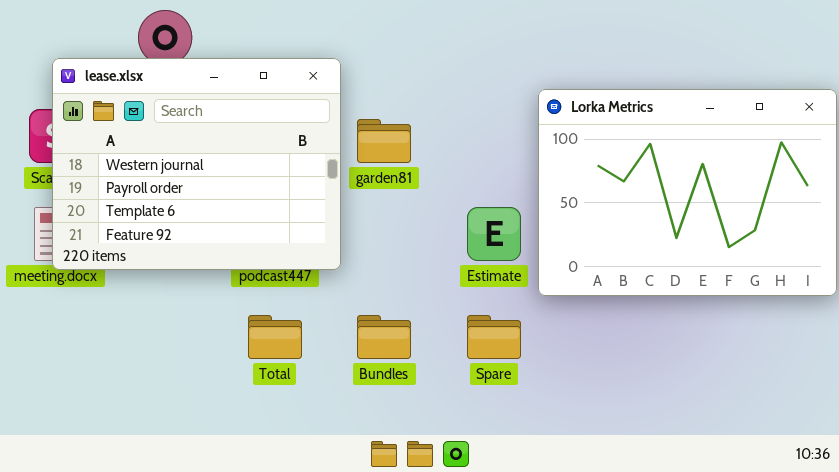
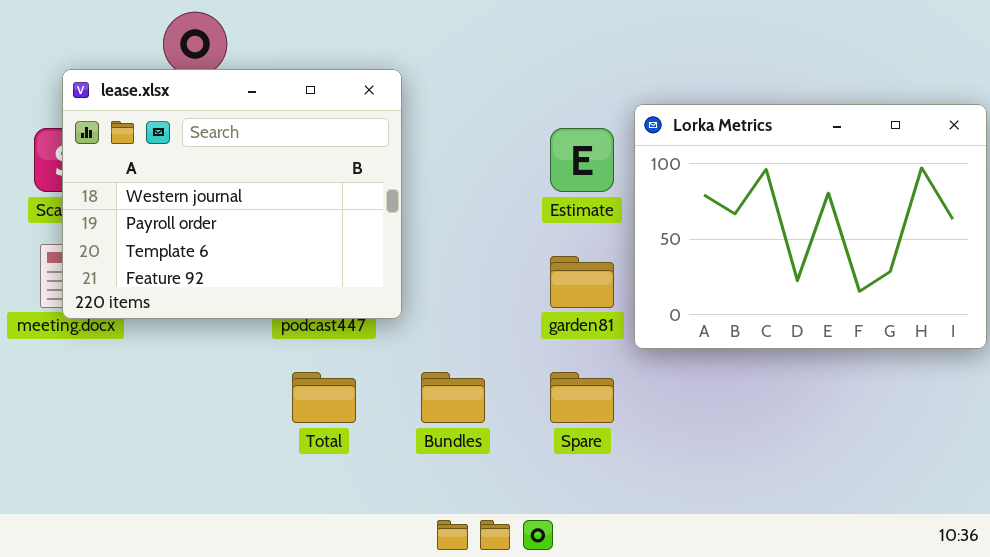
garden81: [357,119,411,163] -> [550,256,614,308], moved
Estimate: [467,207,521,261] -> [550,128,614,192], moved

